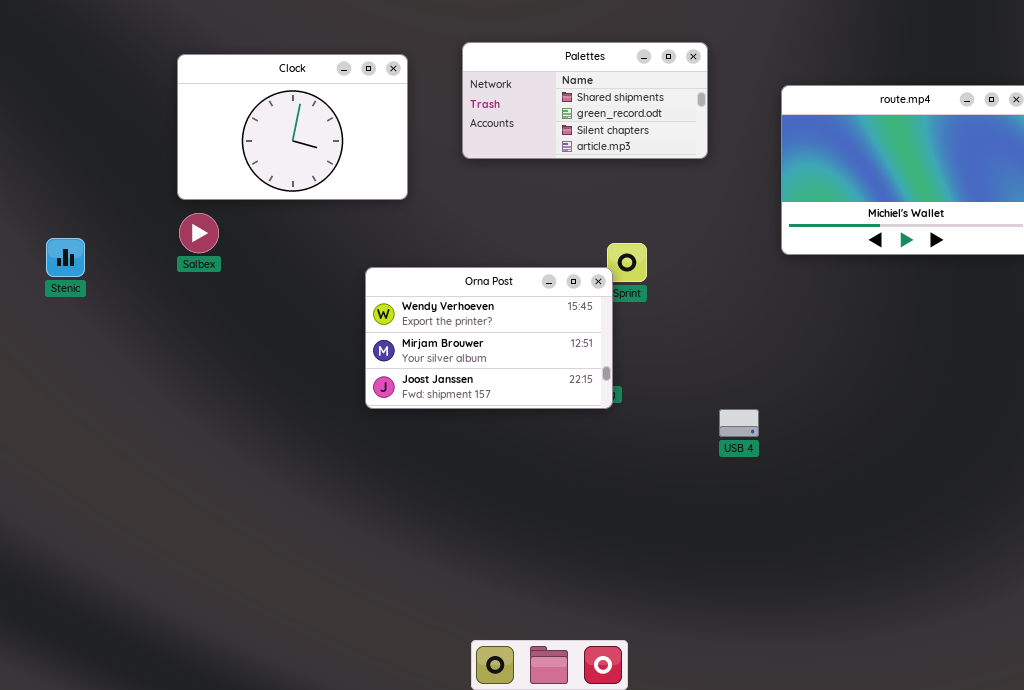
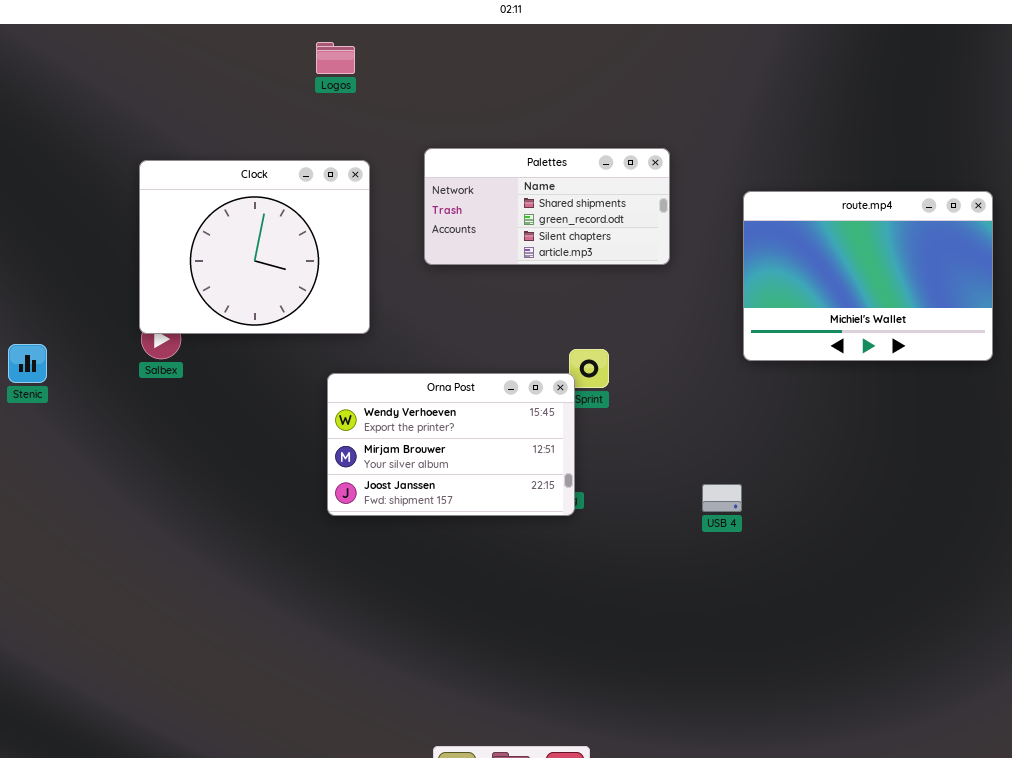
Clock: [177,54,408,200] -> [139,160,370,334], resized
USB 4: [719,409,759,437] -> [702,484,742,512], moved

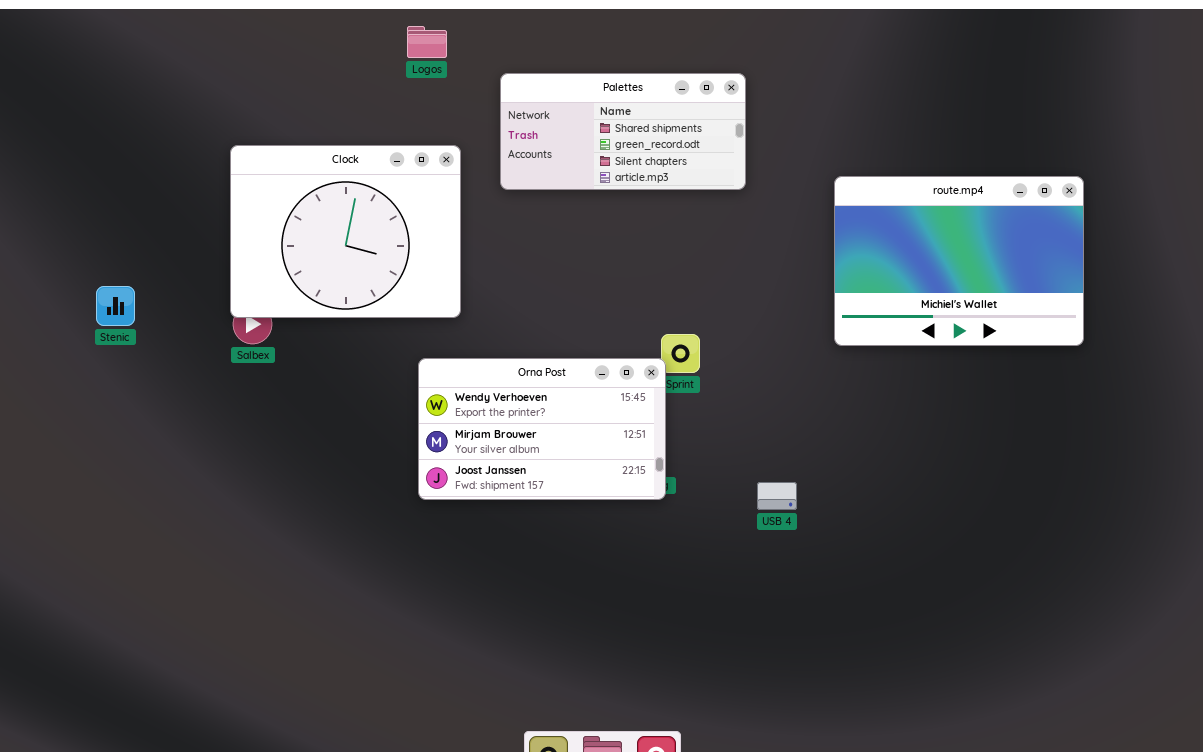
Palettes: [424,148,670,265] -> [500,73,746,190], moved
Stenic: [8,344,47,383] -> [96,286,135,326], moved
USB 4: [702,484,742,512] -> [757,482,797,510], moved

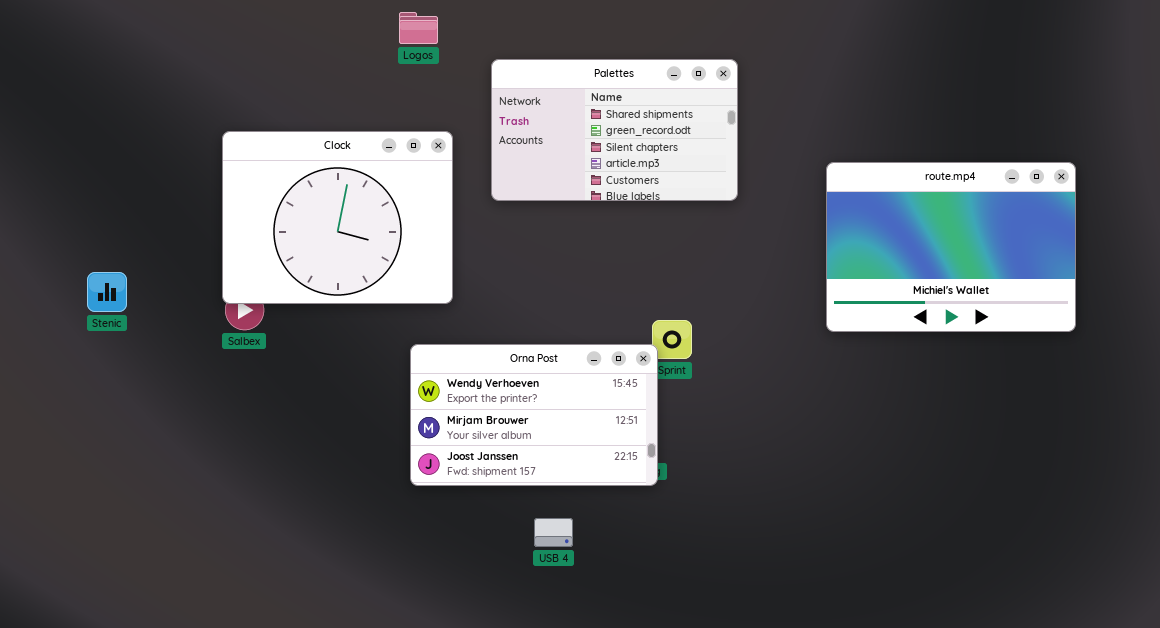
Palettes: [500,73,746,190] -> [491,59,738,201], resized
USB 4: [757,482,797,510] -> [534,518,573,547], moved

